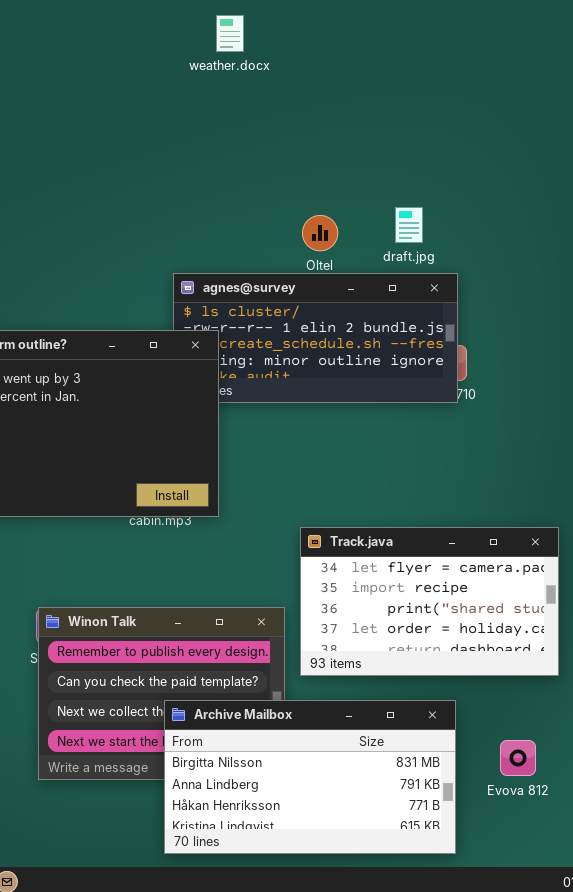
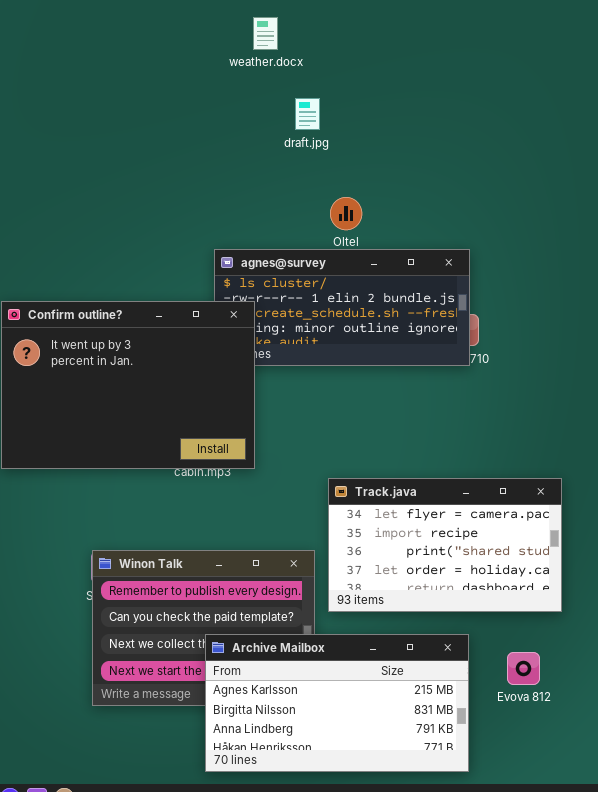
draft.jpg: [395,207,423,243] -> [295,98,320,130], moved
Archive Mailbox: [164,700,456,854] -> [205,634,469,772], scrolled up 1 row
Evova 812: [500,740,536,776] -> [507,652,540,685], moved

